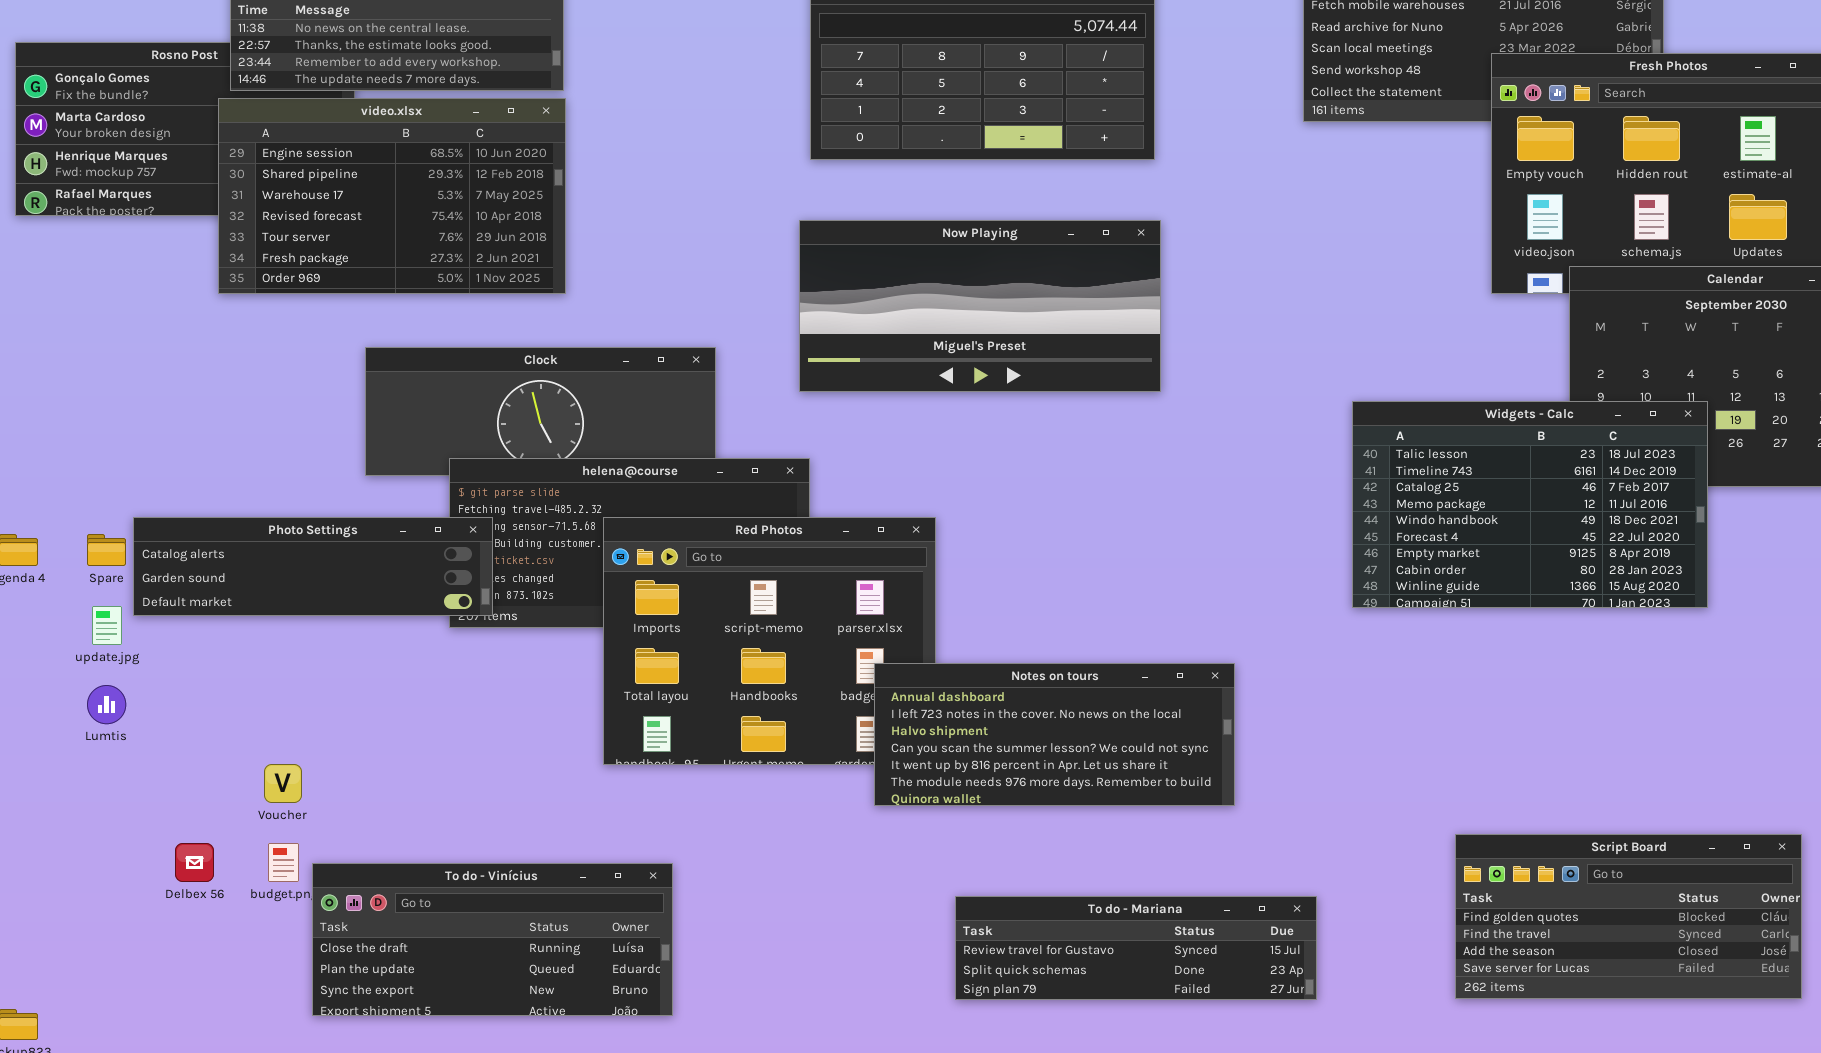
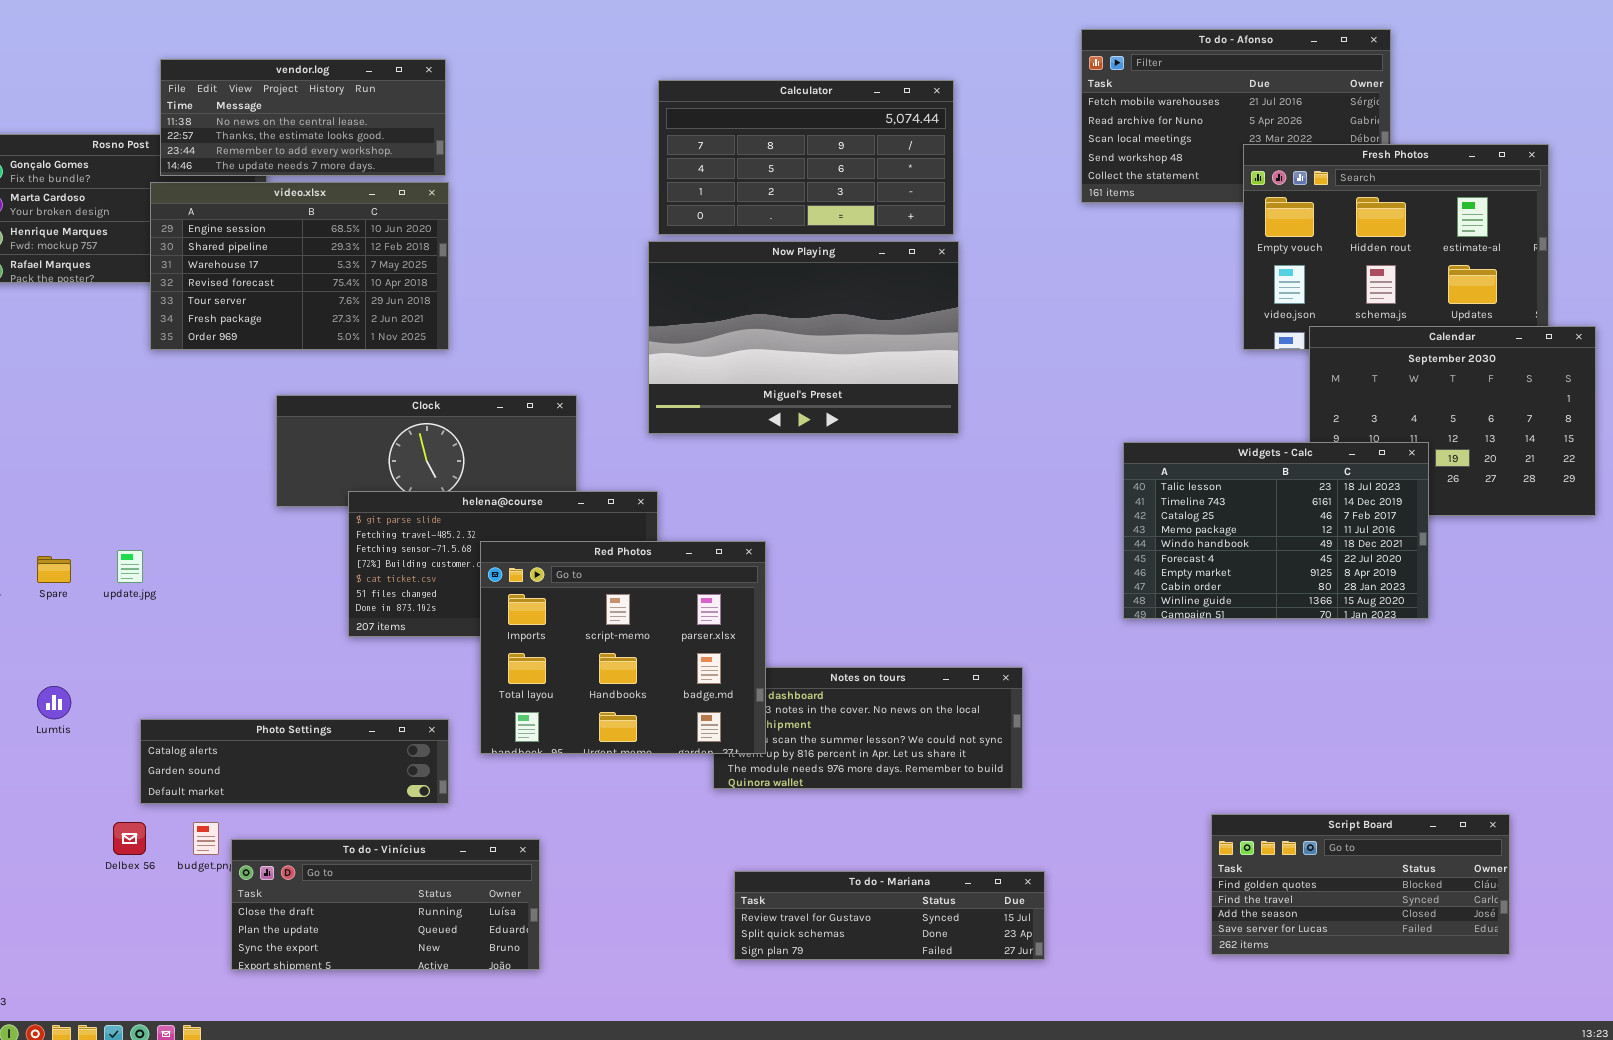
Now Playing: [799,220,1161,392] -> [648,241,959,434], resized
Photo Settings: [133,517,493,616] -> [140,719,449,804], moved
Red Photos: [603,517,936,765] -> [480,541,766,754], raised
update.jpg: [92,606,122,645] -> [117,550,143,583], moved
To do - Mariana: [955,896,1317,1000] -> [734,871,1045,960], moved

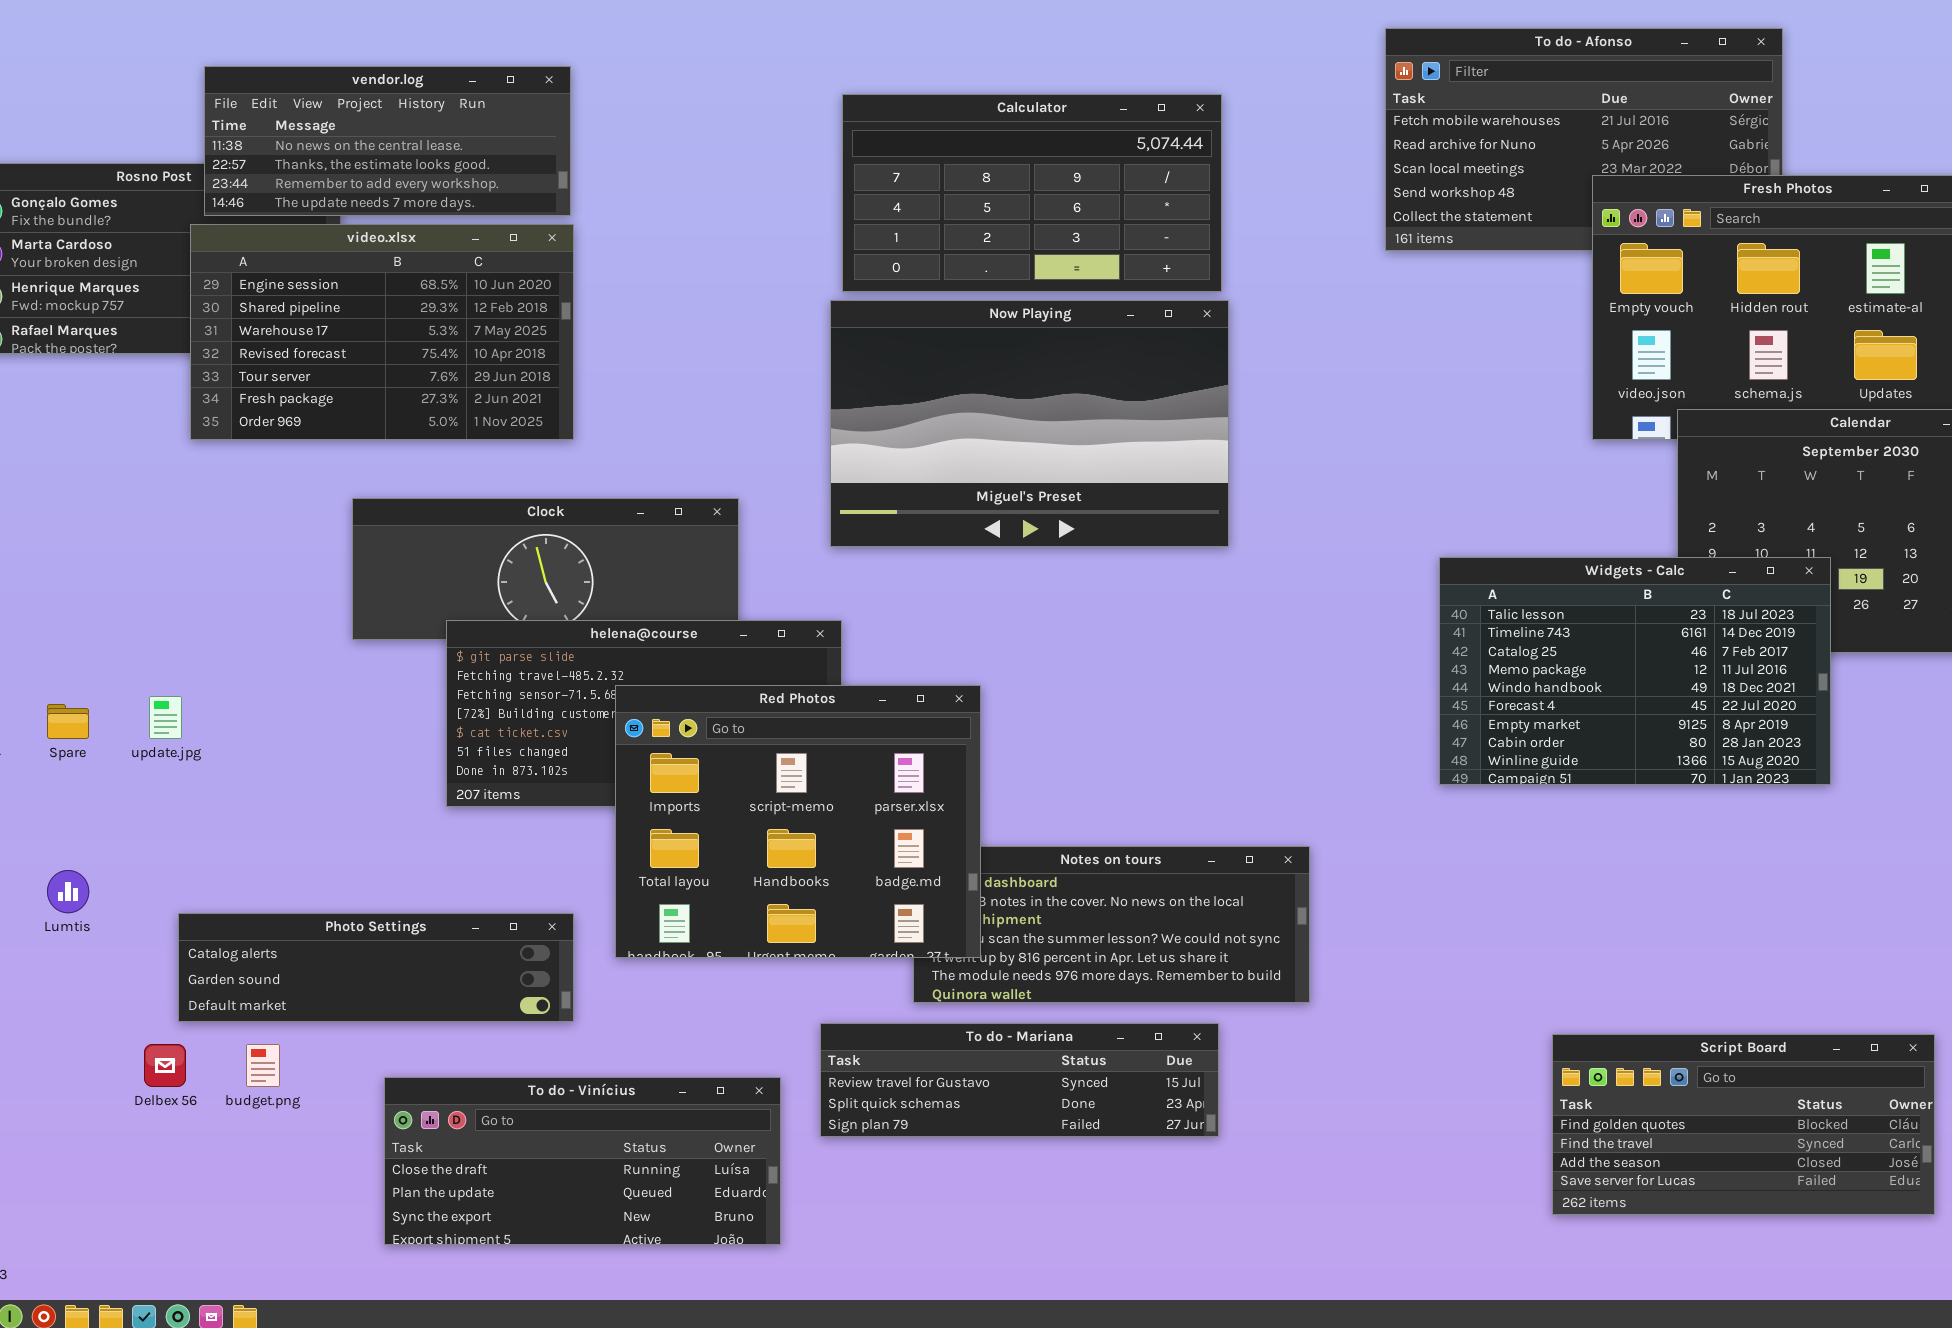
To do - Vinícius: [231,839,540,970] -> [384,1077,781,1245], moved
To do - Mariana: [734,871,1045,960] -> [820,1023,1219,1137], moved

